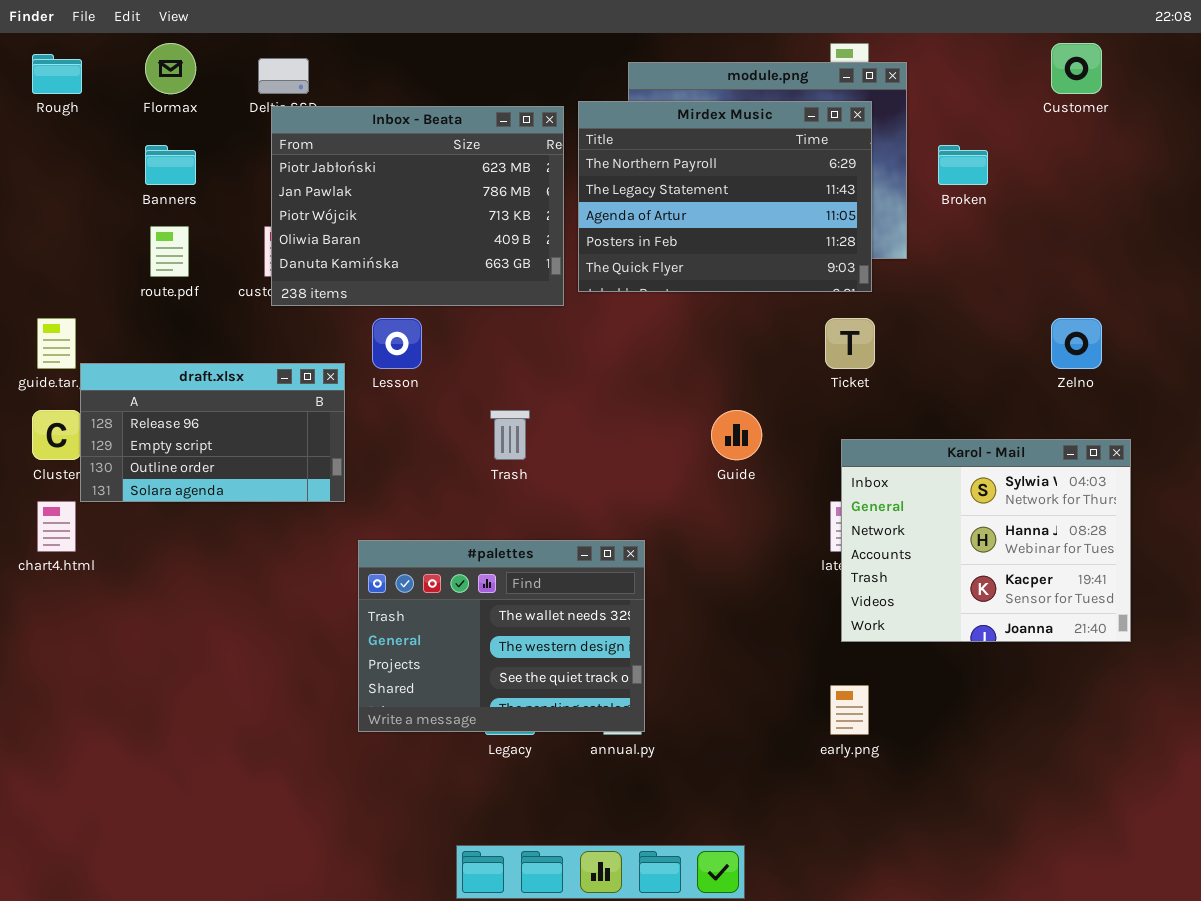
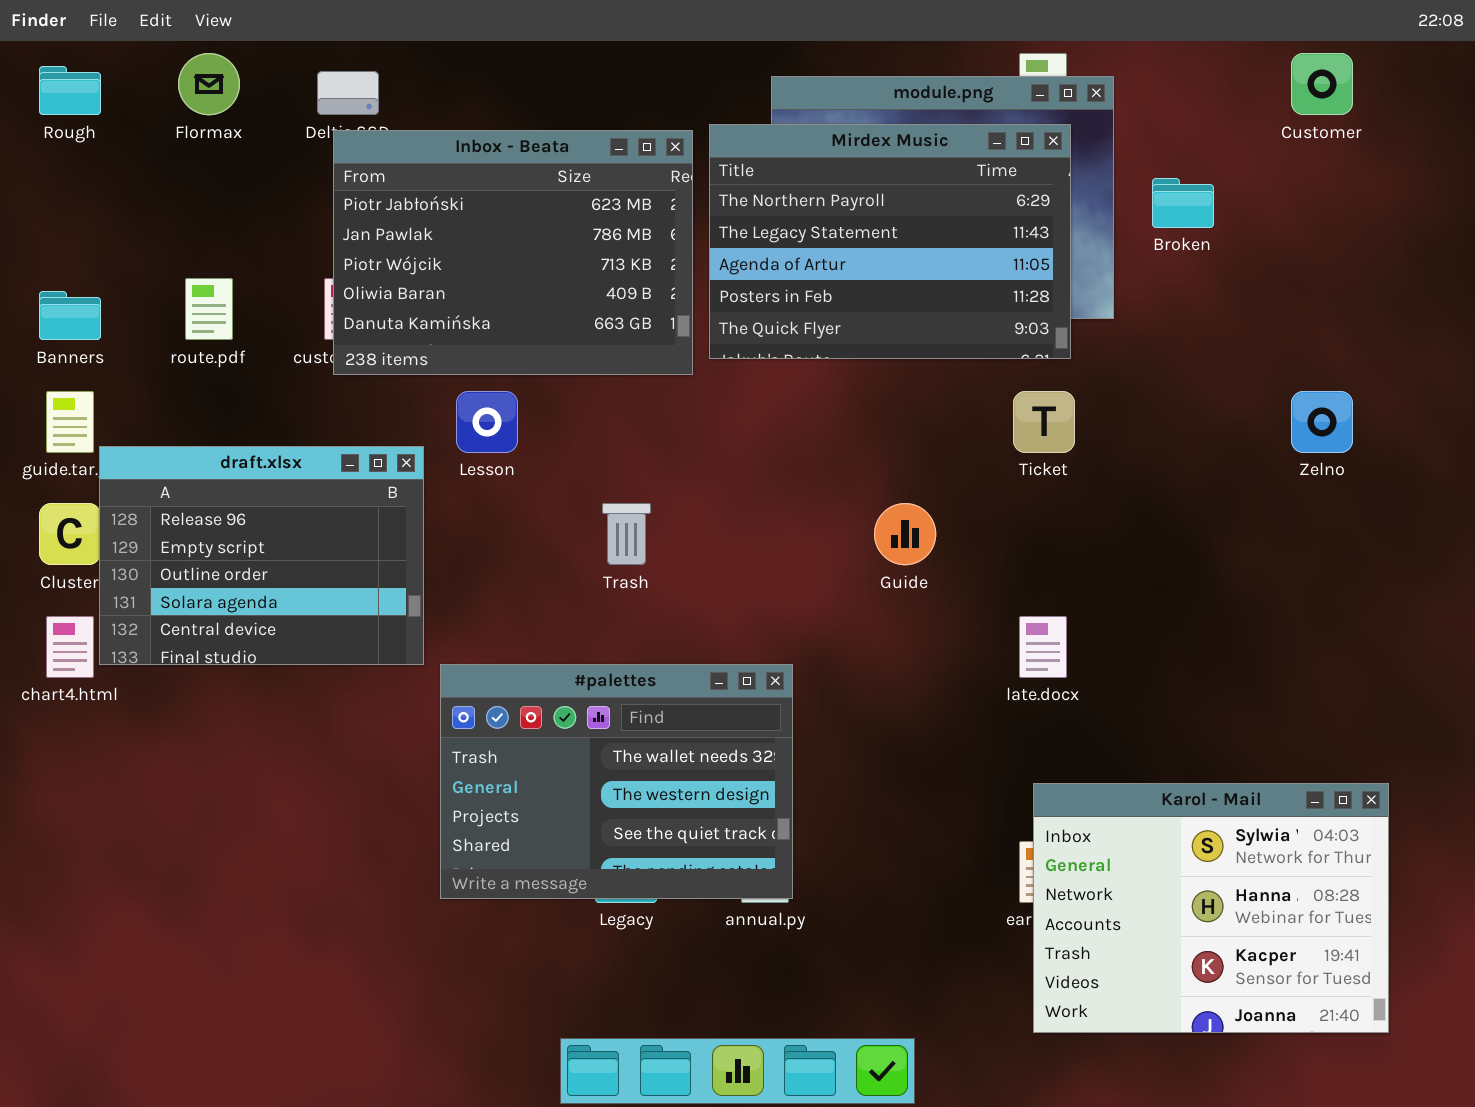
Banners: [145,145,196,185] -> [39,291,101,340], moved
draft.xlsx: [80,363,345,502] -> [99,446,424,665], resized
Karol - Mail: [841,439,1131,642] -> [1033,783,1389,1033], moved

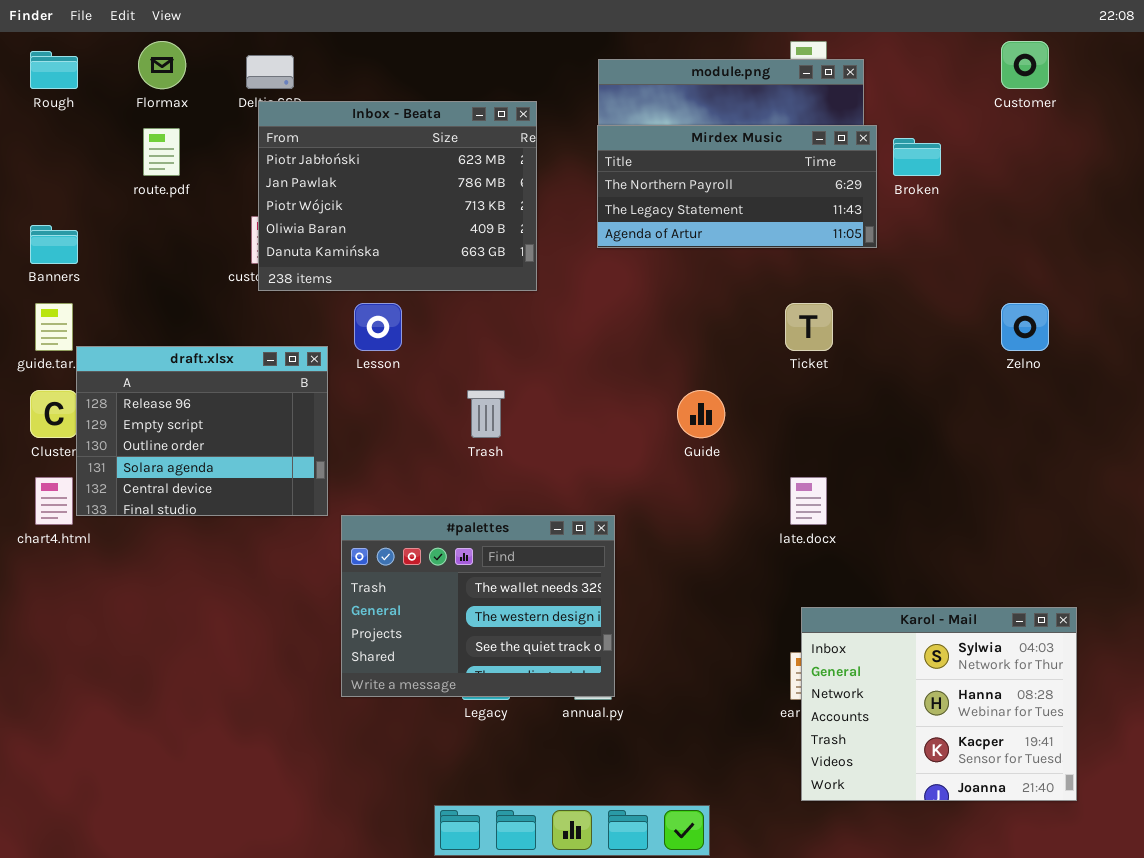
Mirdex Music: [709,124,1071,359] -> [597,125,877,248], moved, resized
route.pdf: [185,278,233,340] -> [143,128,180,176], moved

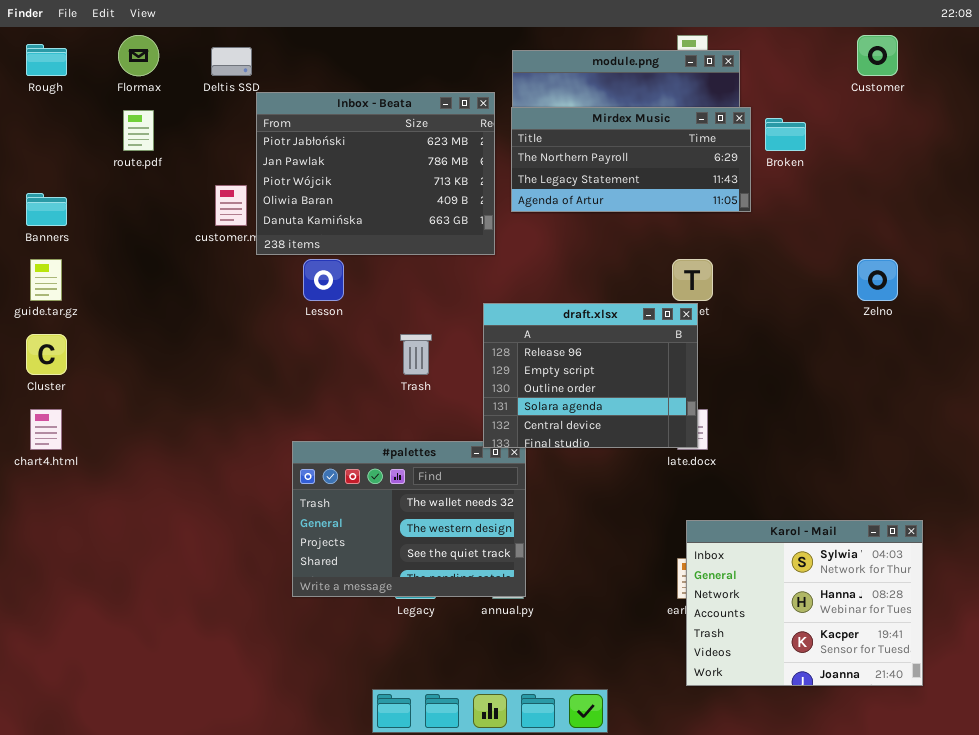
Inbox - Beata: [258,101,537,291] -> [256,92,495,255], moved
draft.xlsx: [76,346,328,516] -> [483,303,698,448], moved

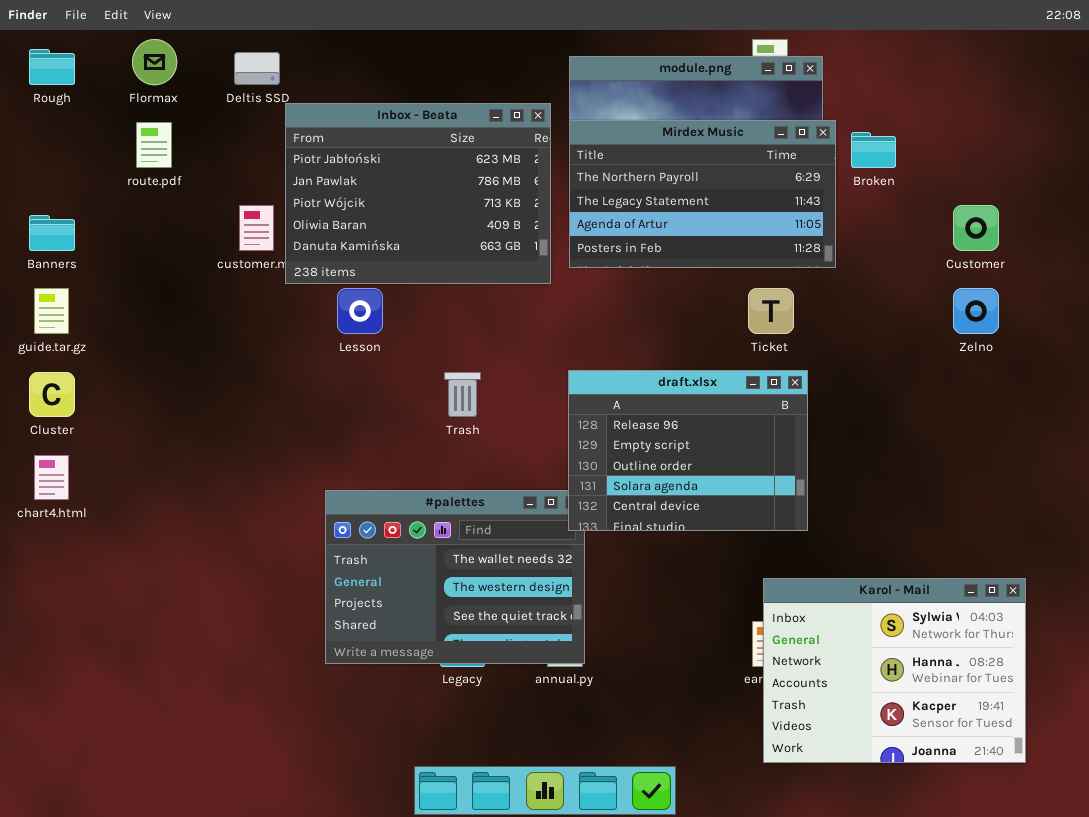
Customer: [857,35,898,76] -> [953,205,999,251], moved
Mirdex Music: [511,107,751,212] -> [569,120,836,268], resized
draft.xlsx: [483,303,698,448] -> [568,370,808,531], moved

